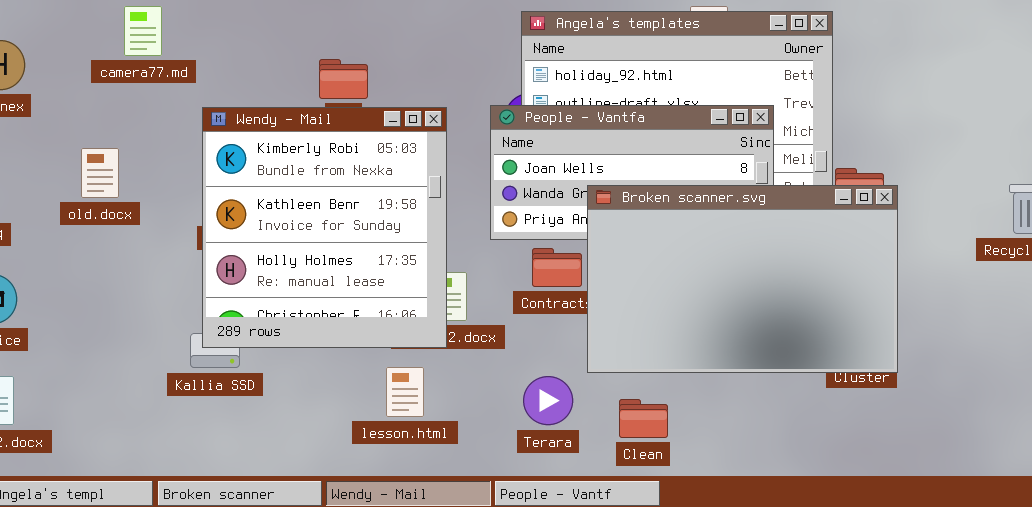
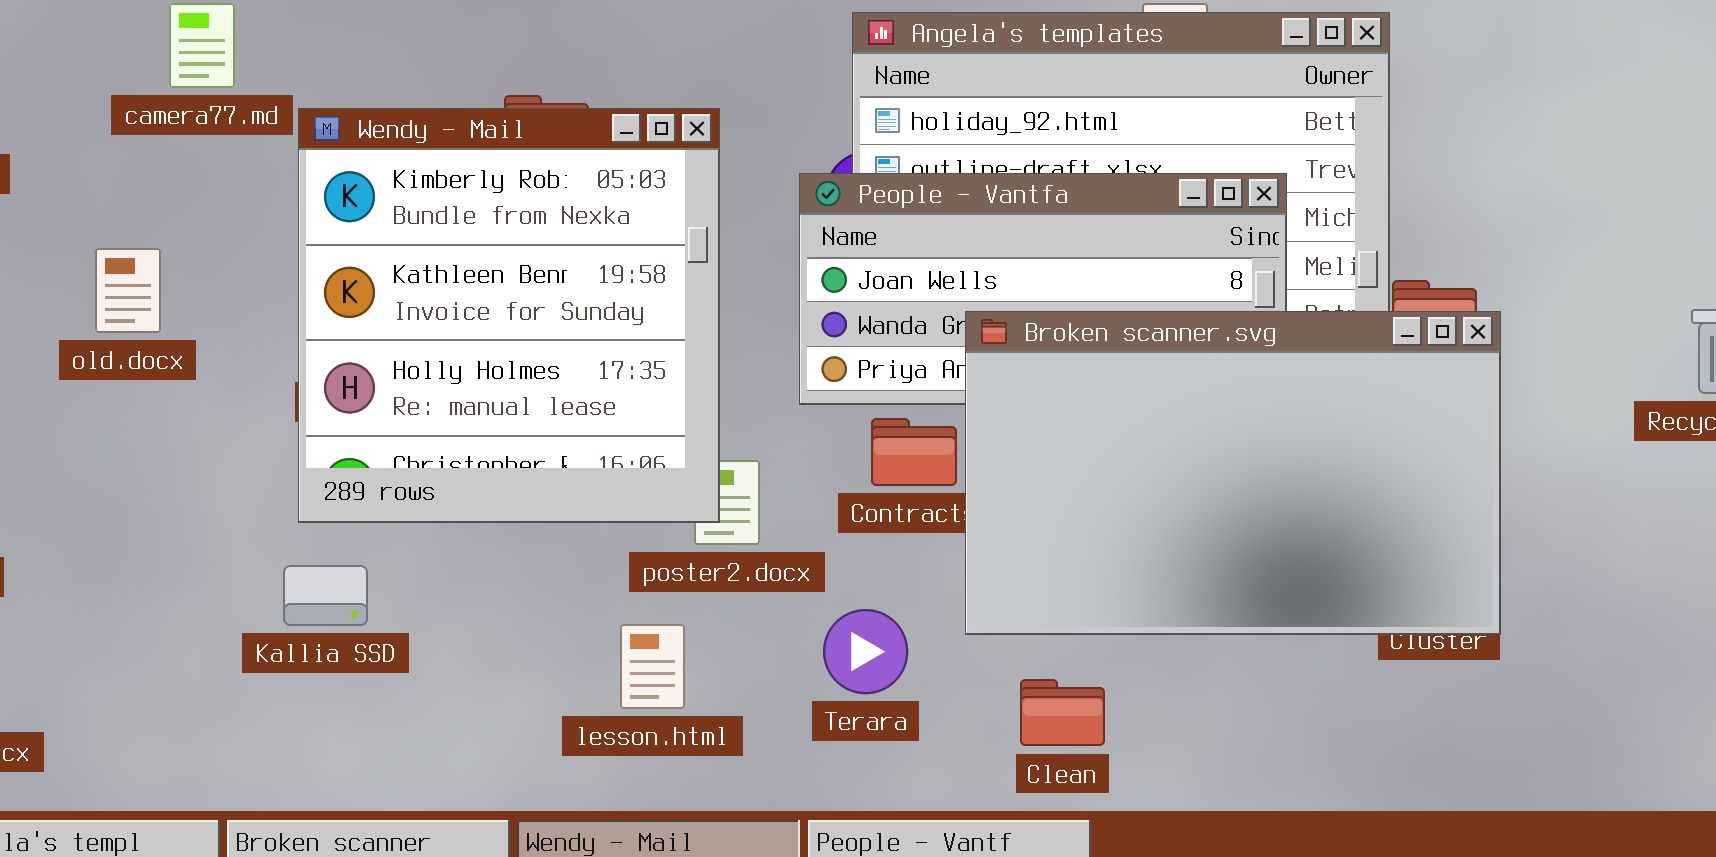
Wendy - Mail: [202,107,447,348] -> [298,108,720,523], moved
Terara: [523,376,573,425] -> [823,609,908,694], moved

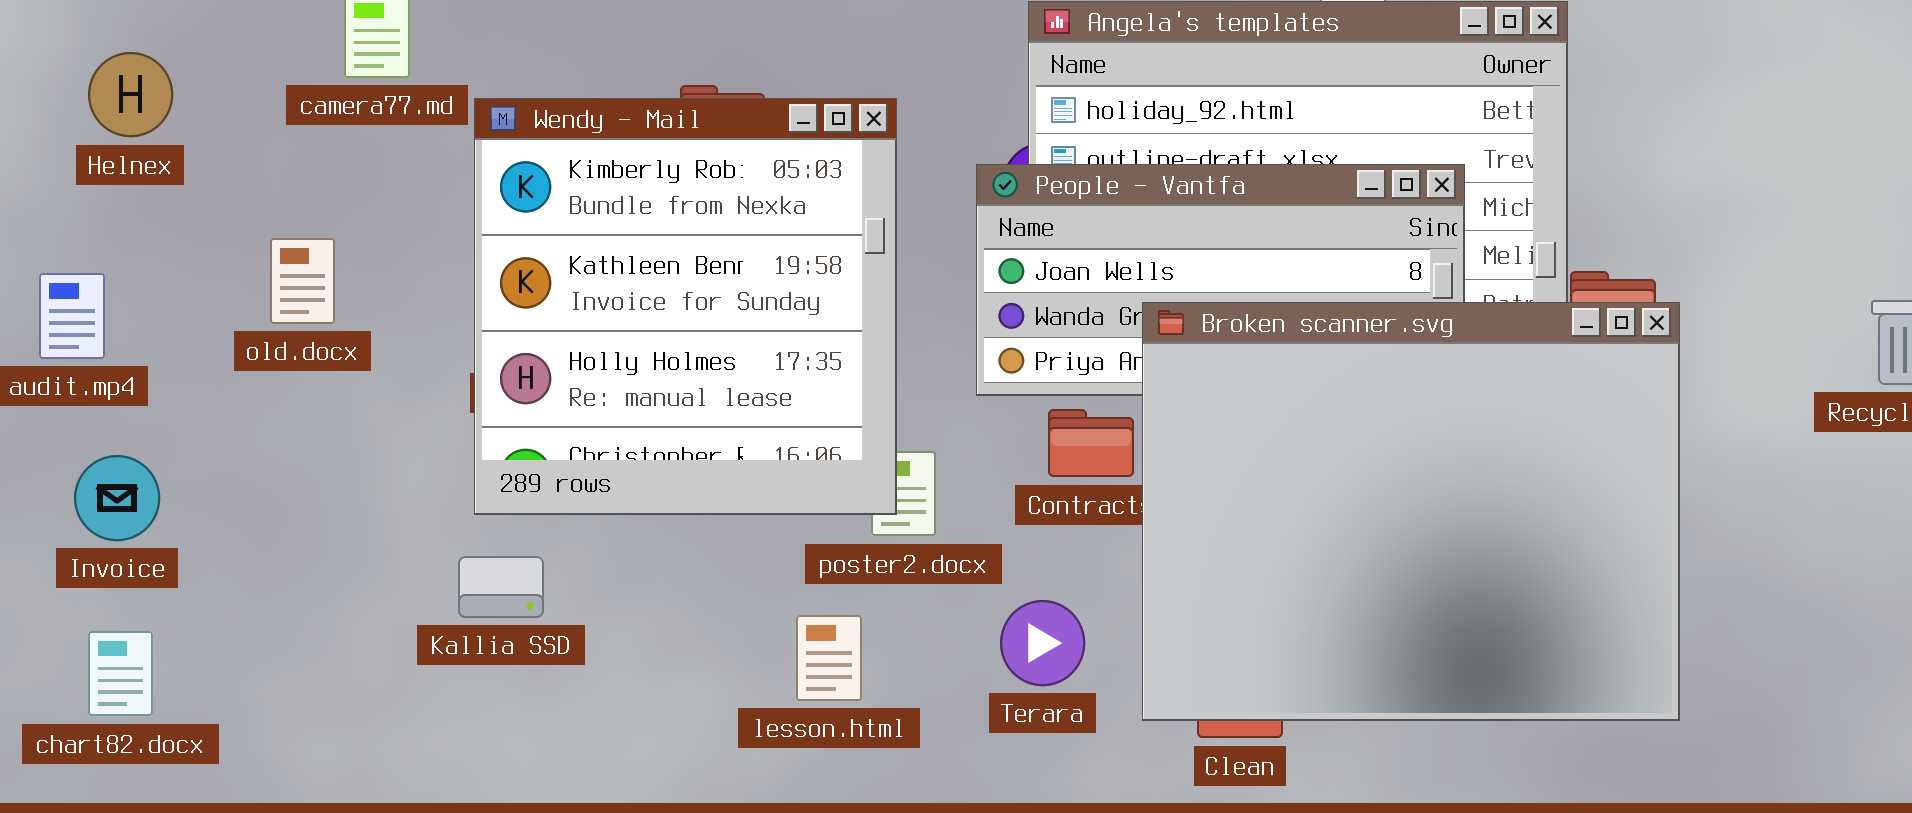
Broken scanner.svg: [965,311,1501,635] -> [1142,302,1680,721], resized

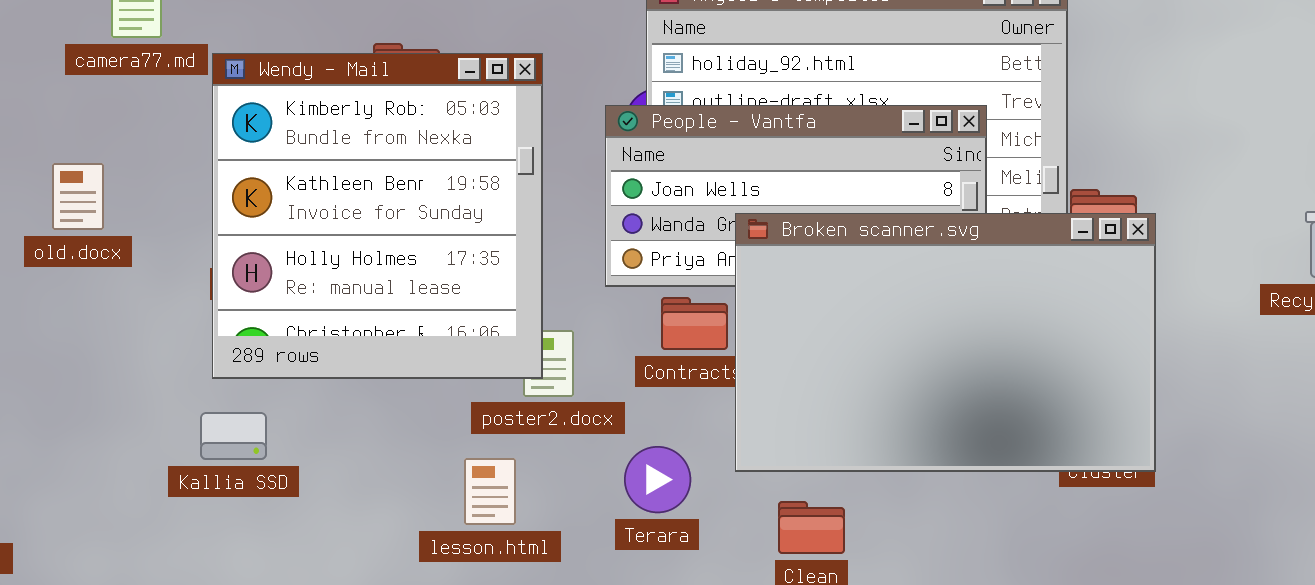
Broken scanner.svg: [1142,302,1680,721] -> [735,213,1156,472], resized

